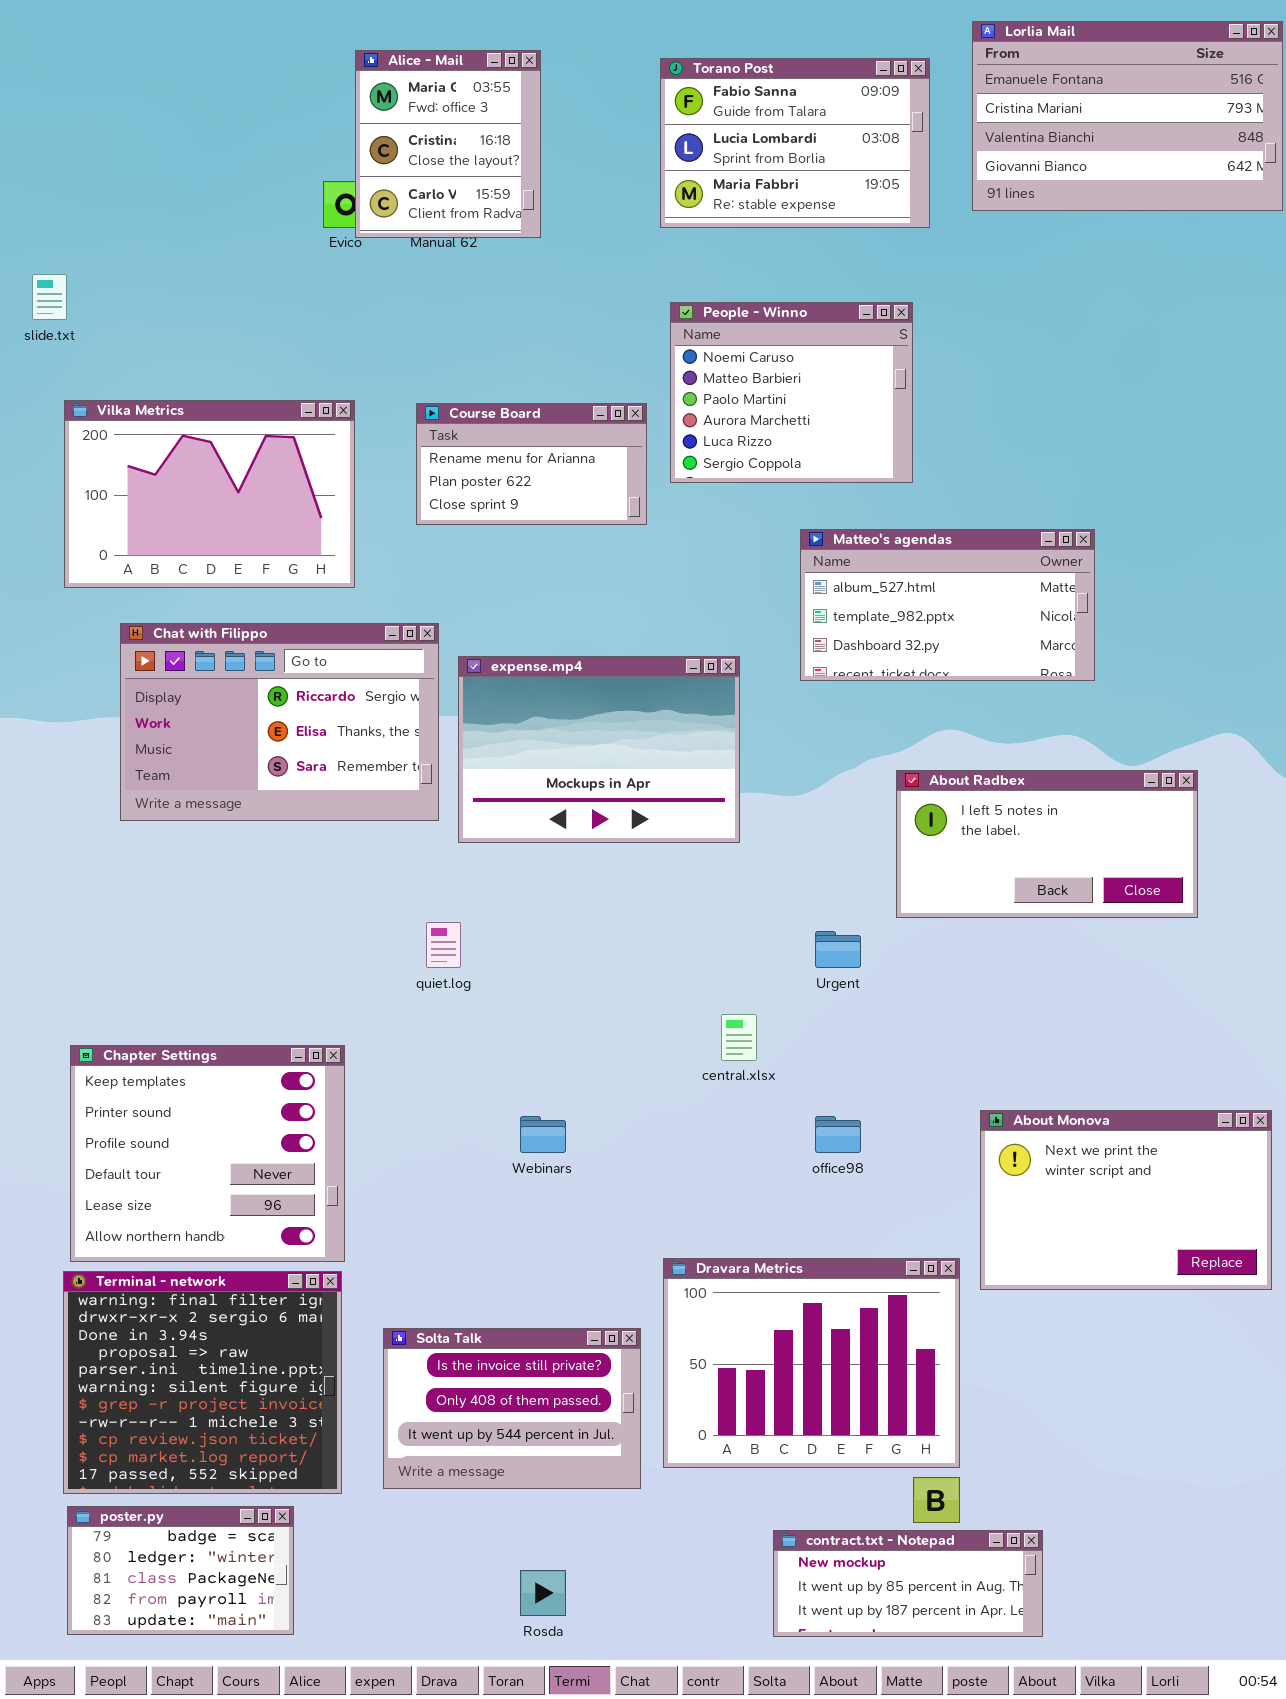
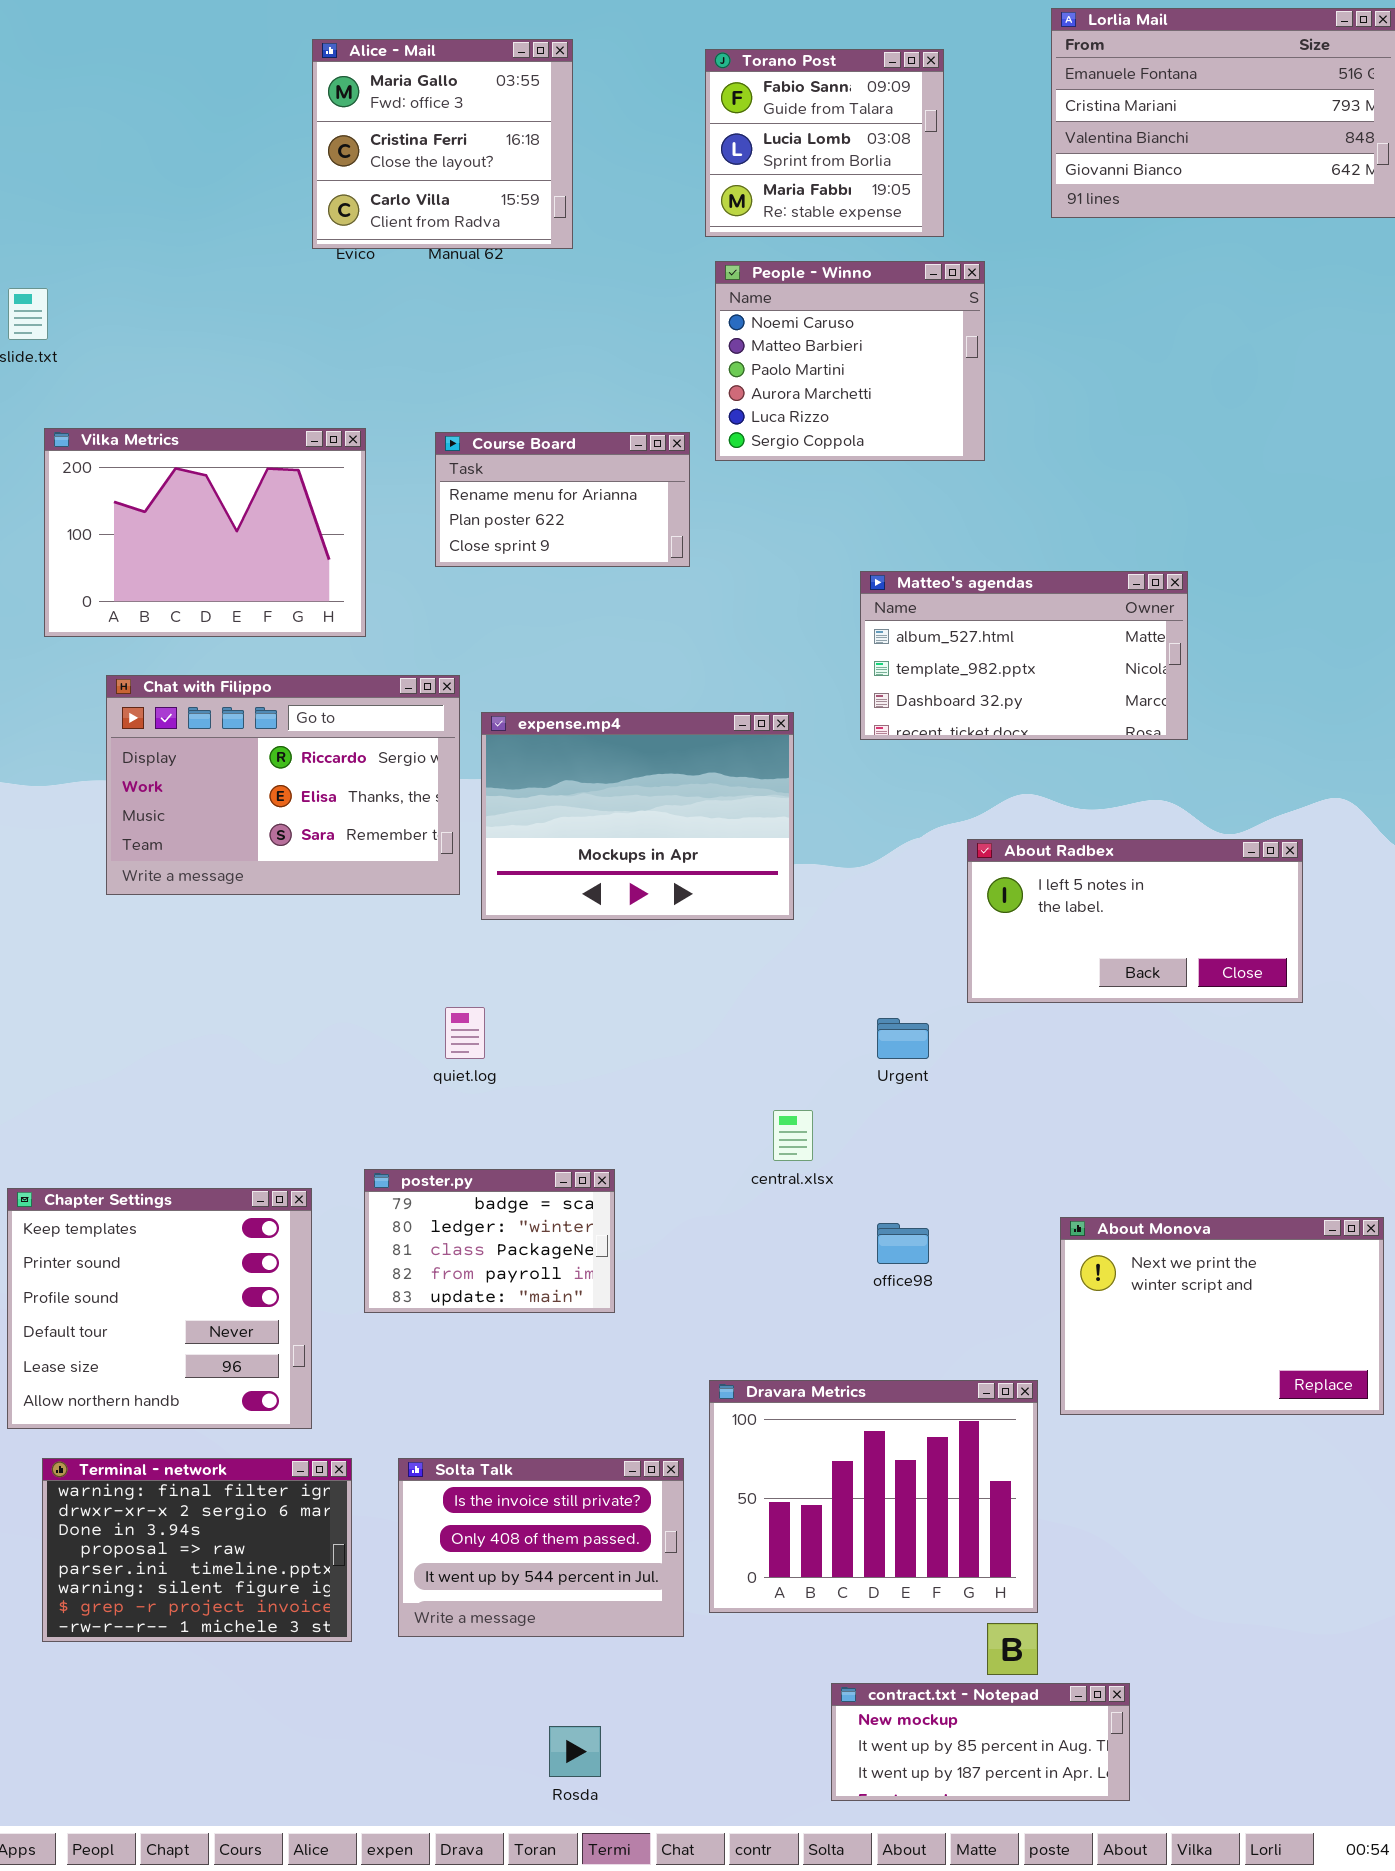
Alice - Mail: [355,50,541,238] -> [312,39,573,249], resized
Torano Post: [660,58,930,228] -> [705,49,944,237], resized
People - Winno: [670,302,913,483] -> [715,261,985,461], moved
Chapter Settings: [70,1045,345,1262] -> [7,1188,312,1429], moved
Terminal - network: [63,1271,342,1494] -> [42,1458,352,1642], resized
poster.py: [67,1506,294,1635] -> [364,1169,615,1313], moved

